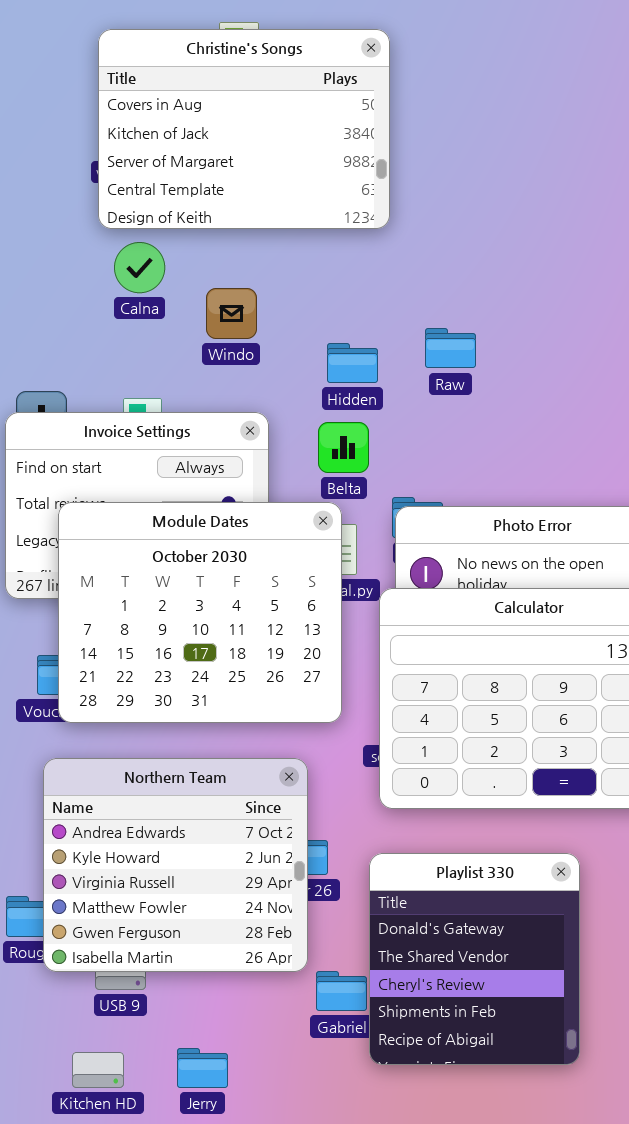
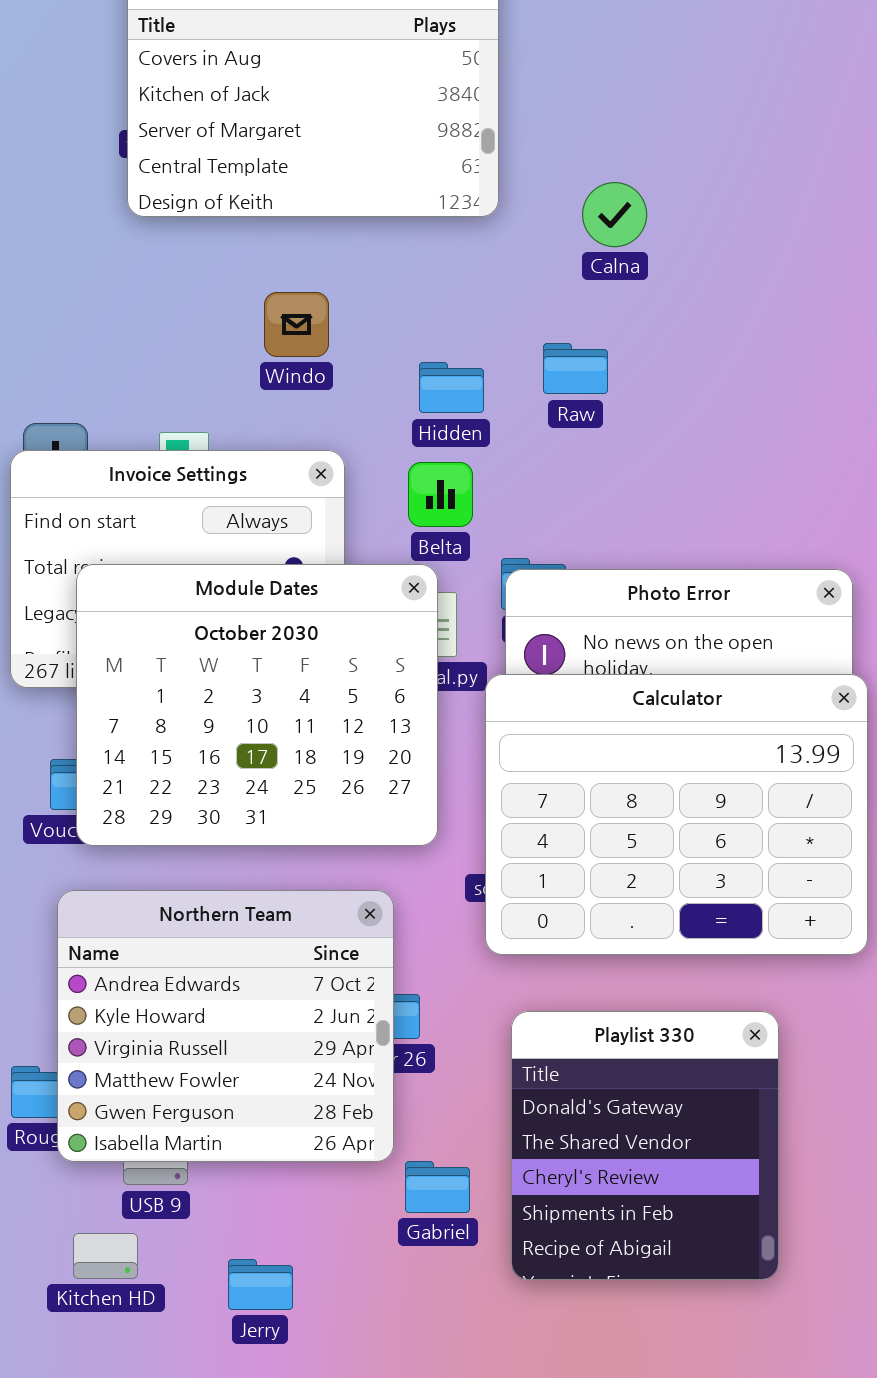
Calna: [114,242,165,293] -> [582,182,647,247], moved
Playlist 330: [369,853,580,1065] -> [511,1011,779,1280], moved
Kitchen HD: [72,1052,124,1088] -> [73,1233,138,1279], moved

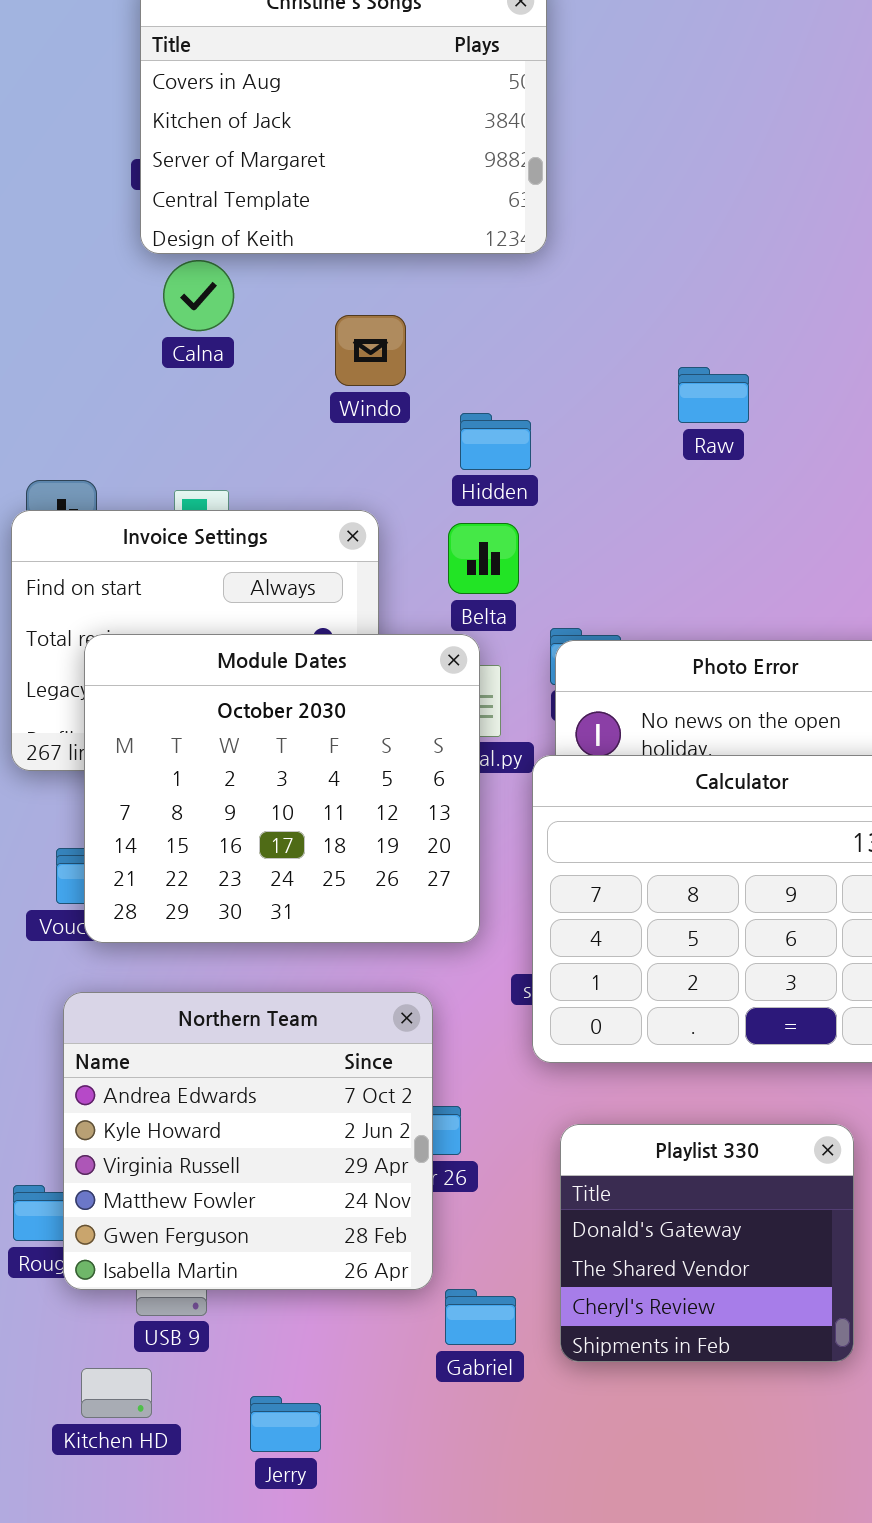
Calna: [582,182,647,247] -> [163,260,234,331], moved
Windo: [264,292,329,357] -> [335,315,406,386], moved
Raw: [543,343,608,394] -> [678,367,749,423], moved
Playlist 330: [511,1011,779,1280] -> [560,1124,854,1362], resized

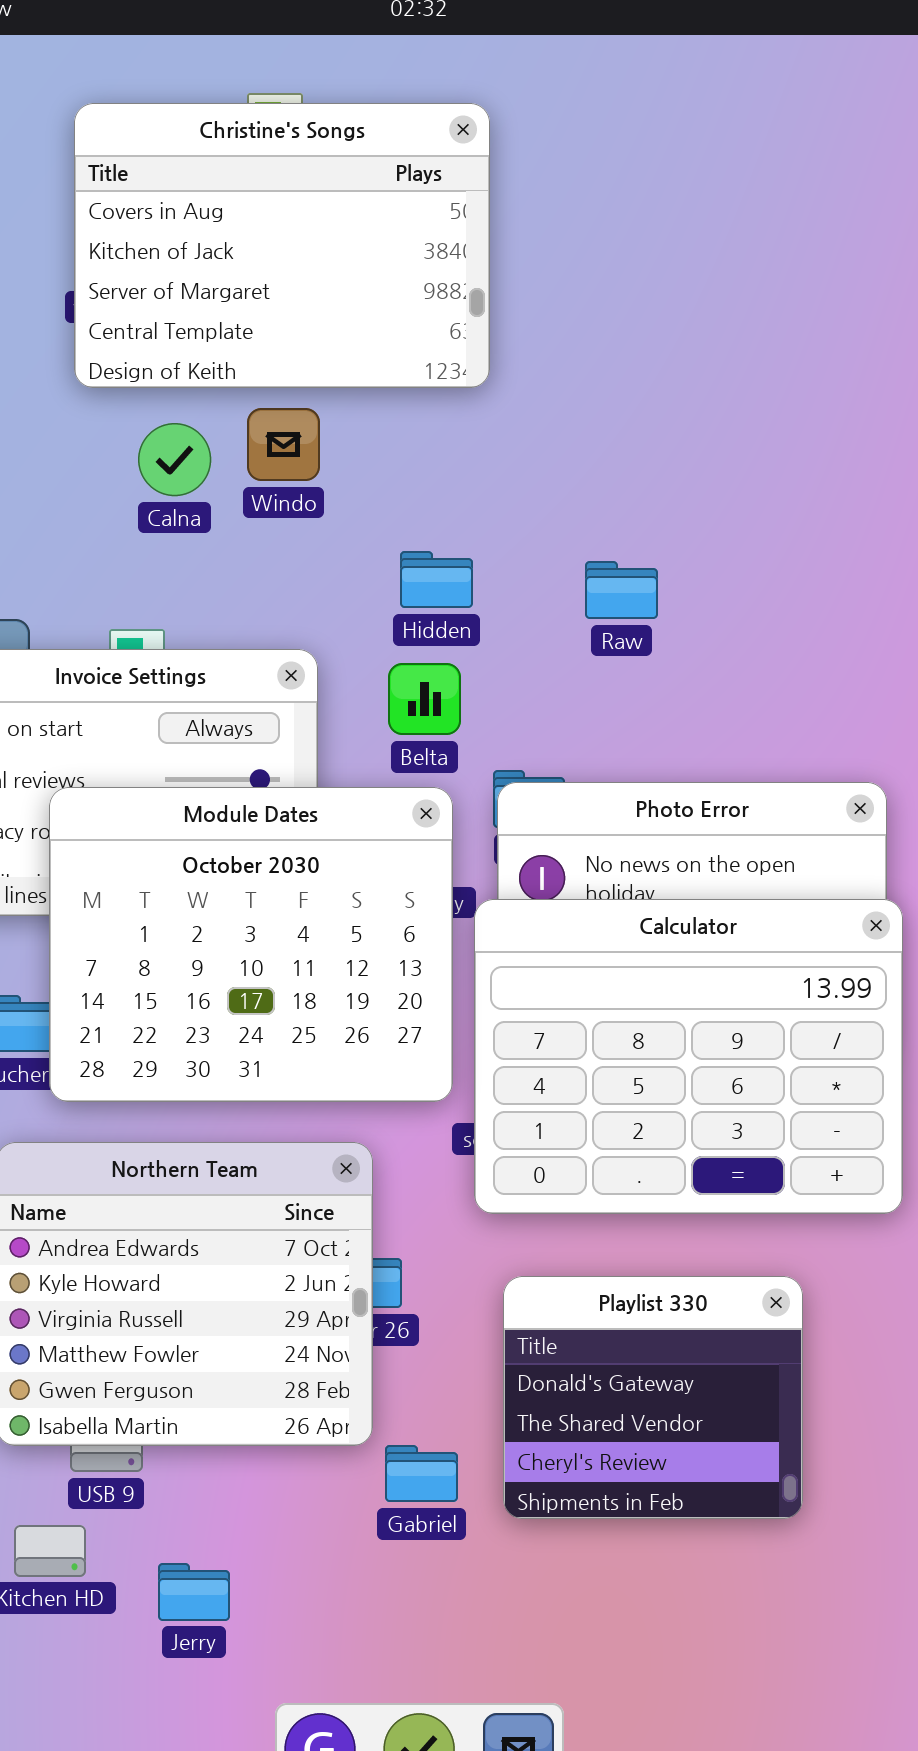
Calna: [163,260,234,331] -> [138,423,211,496], moved
Windo: [335,315,406,386] -> [247,408,320,481], moved
Raw: [678,367,749,423] -> [585,561,658,619], moved
Module Dates: [84,634,480,943] -> [49,787,453,1102], moved
Jerry: [250,1396,321,1452] -> [158,1563,230,1621], moved

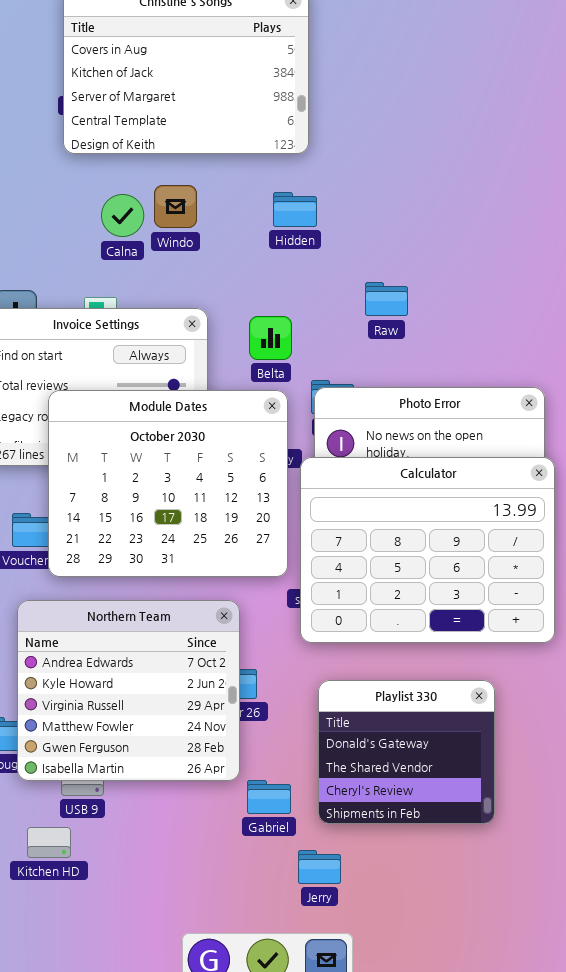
Windo: [247,408,320,481] -> [154,185,197,228], moved
Calna: [138,423,211,496] -> [101,194,144,237], moved
Hidden: [400,551,473,608] -> [273,192,317,227], moved
Raw: [585,561,658,619] -> [365,282,408,316], moved
Jerry: [158,1563,230,1621] -> [298,850,341,884], moved

